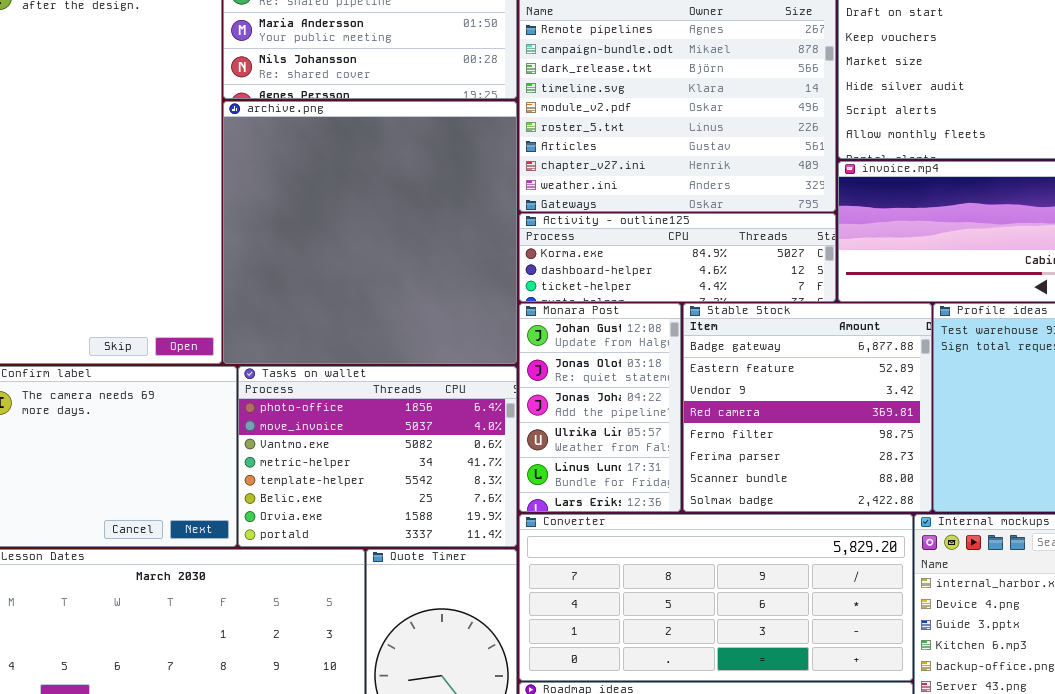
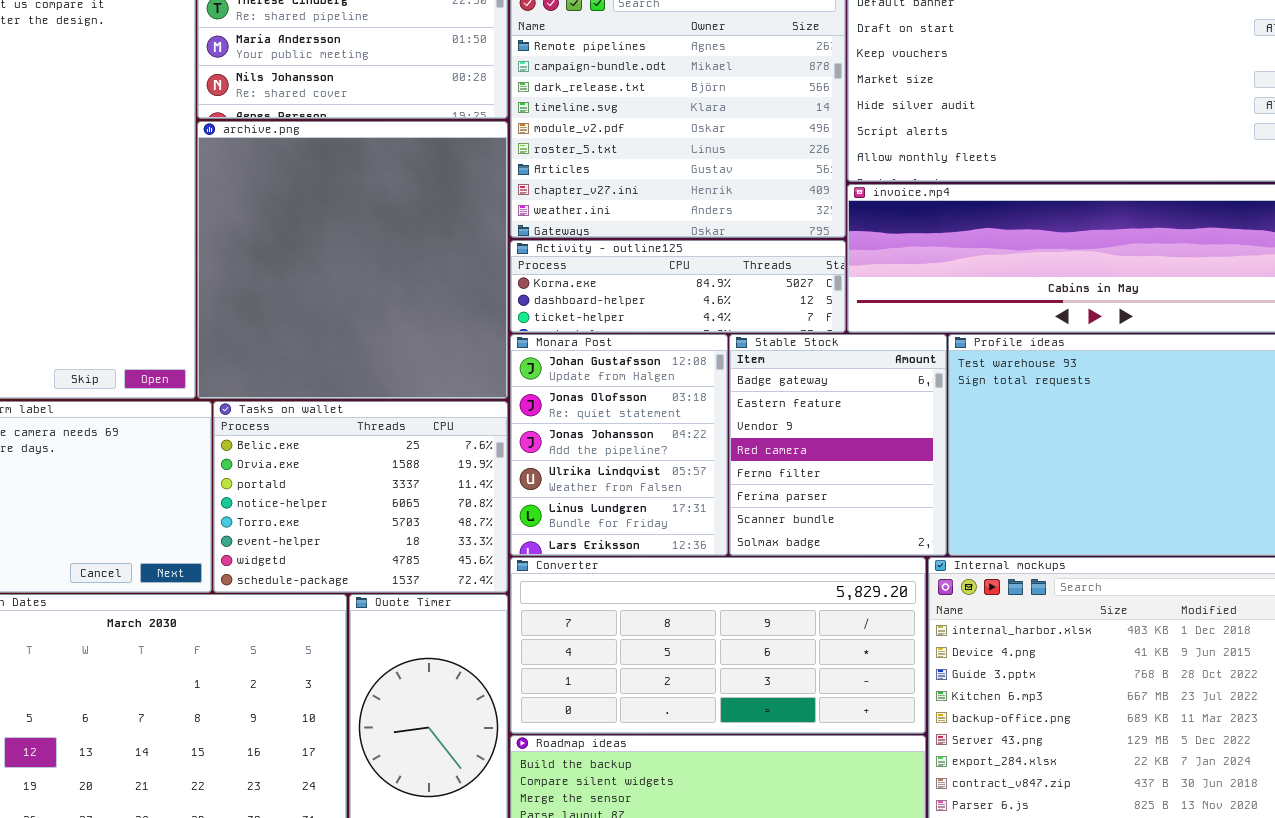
Monara Post: [519,303,681,512] -> [510,334,728,556], resized
Stable Stock: [683,303,932,512] -> [729,334,947,556], resized
Tasks on wallet: [238,366,517,547] -> [213,401,508,593], scrolled down 5 rows

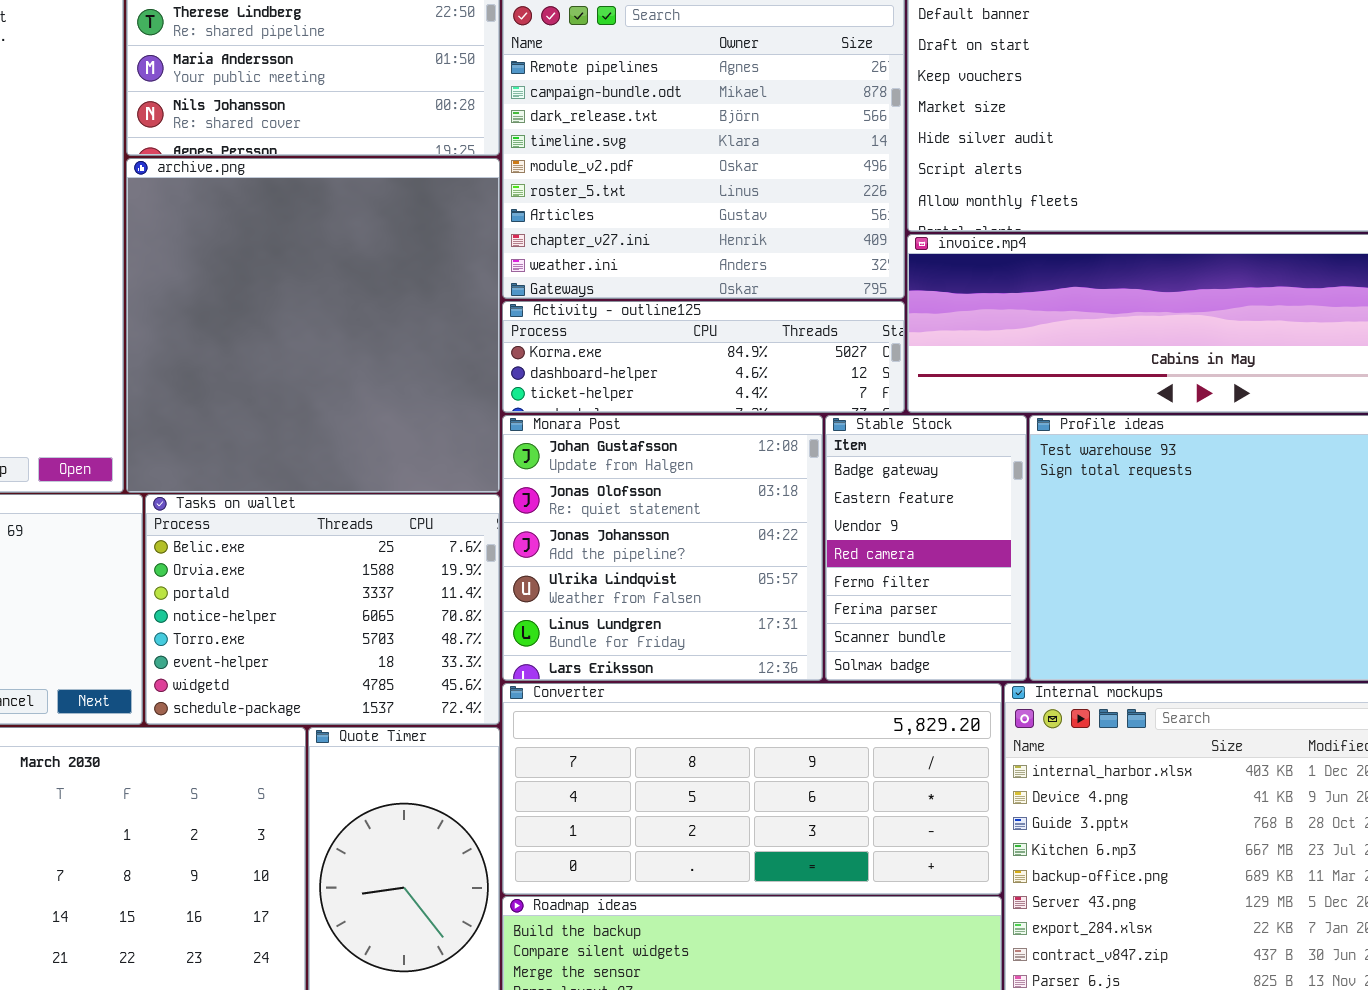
Monara Post: [510,334,728,556] -> [502,415,823,681], resized
Stable Stock: [729,334,947,556] -> [825,415,1027,681], resized

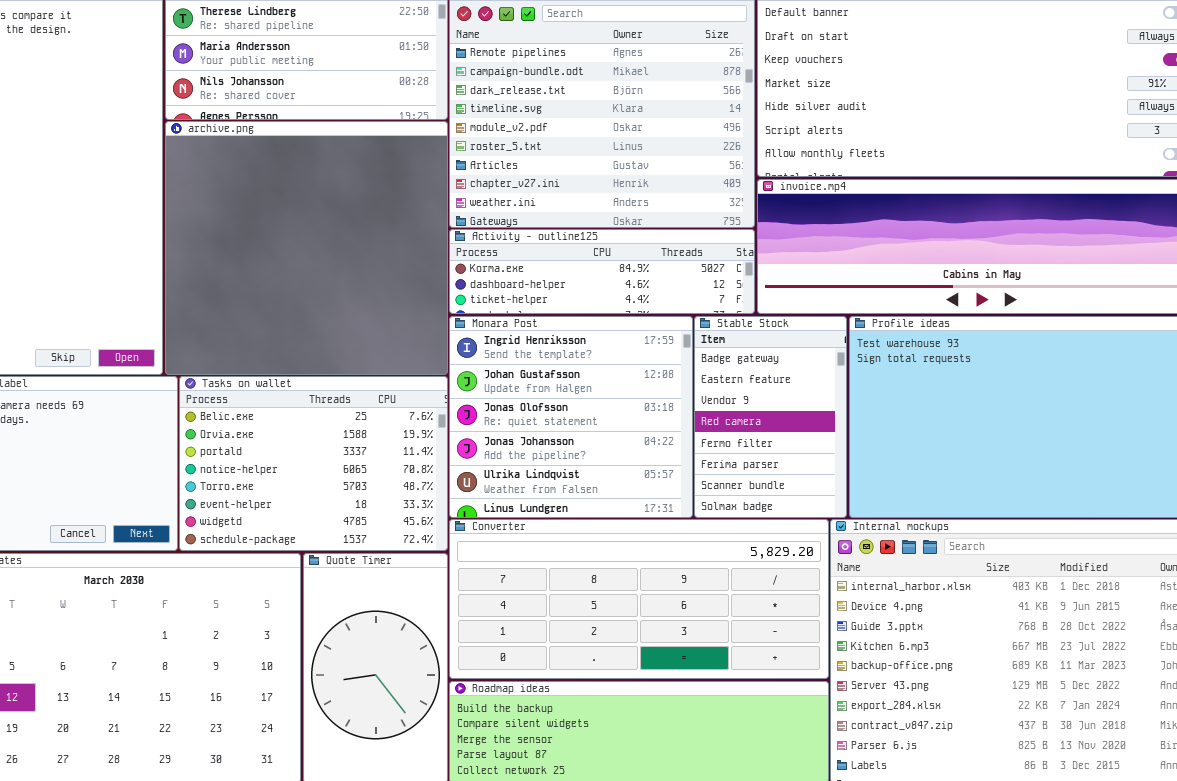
Monara Post: [502,415,823,681] -> [449,316,693,518], scrolled up 1 row

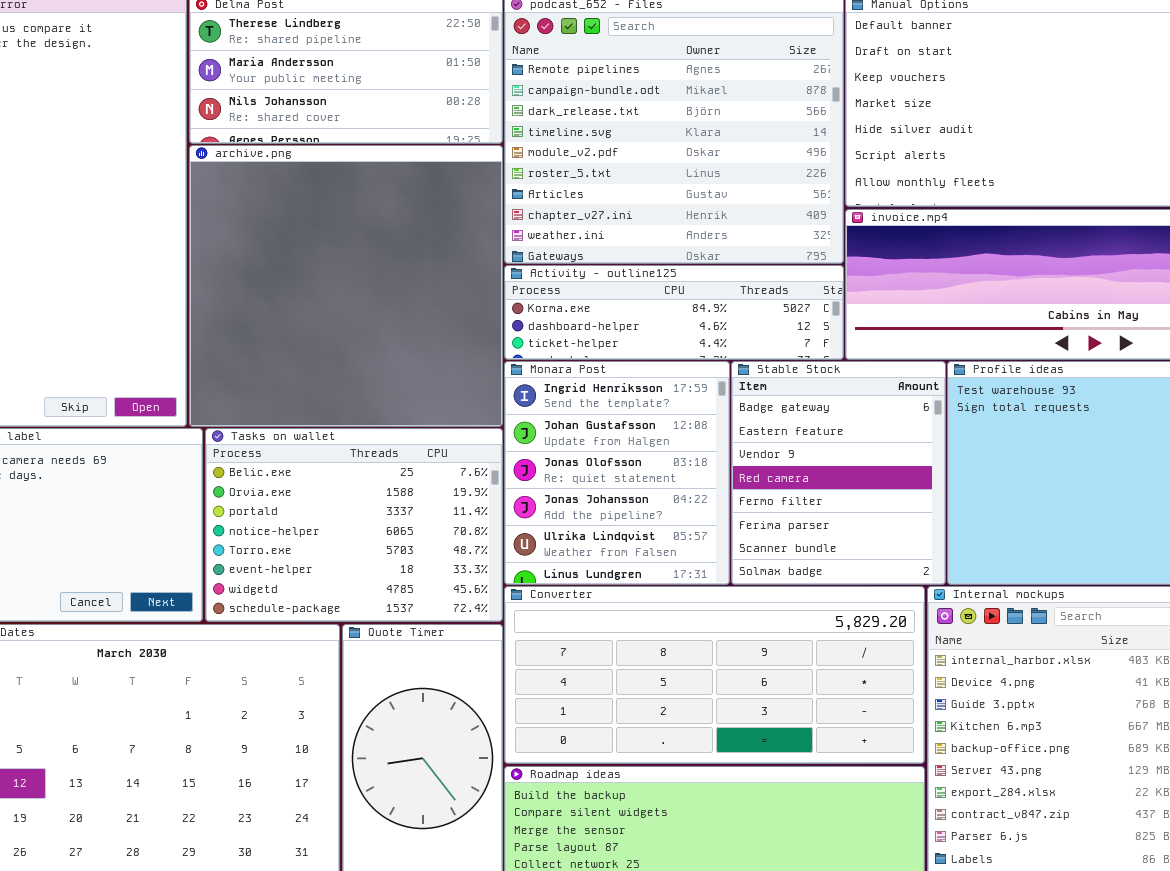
Monara Post: [449,316,693,518] -> [504,361,730,585], resized
Stable Stock: [694,316,847,518] -> [731,361,946,585], resized

